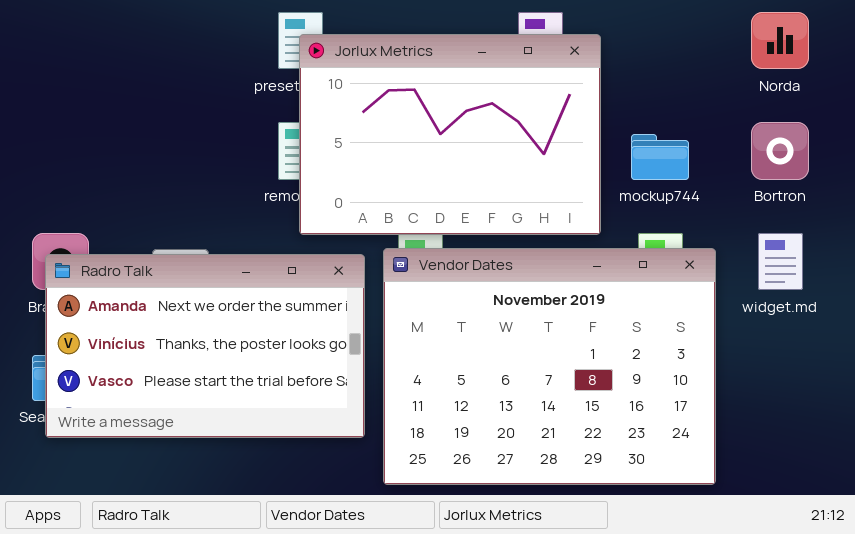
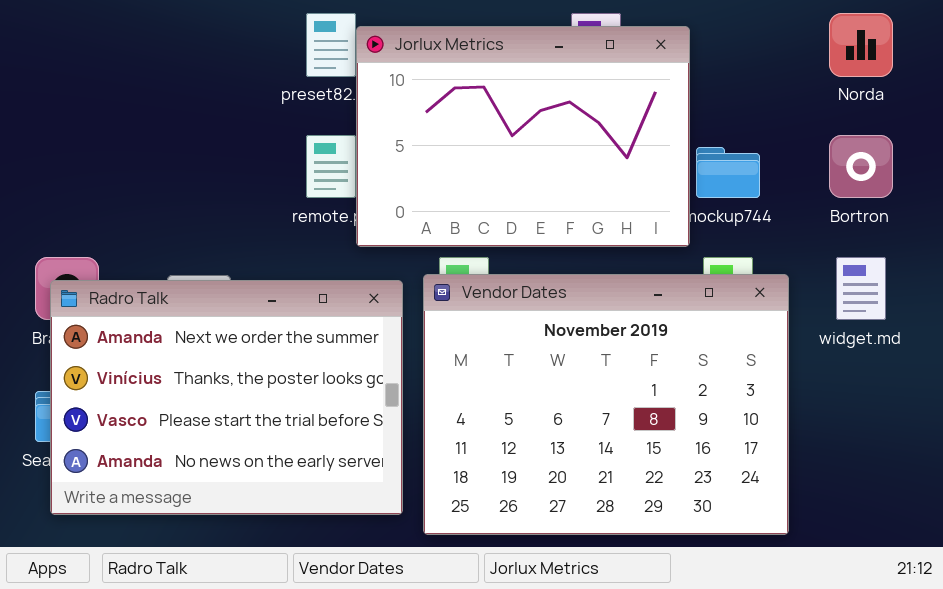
Jorlux Metrics: [299,34,601,235] -> [356,26,690,247], moved
Radro Talk: [45,254,365,438] -> [50,280,403,515], resized

